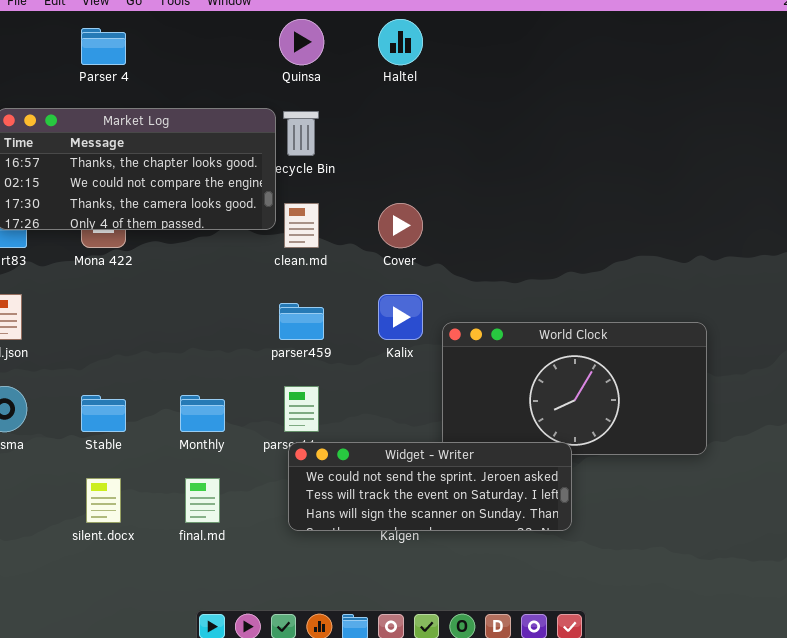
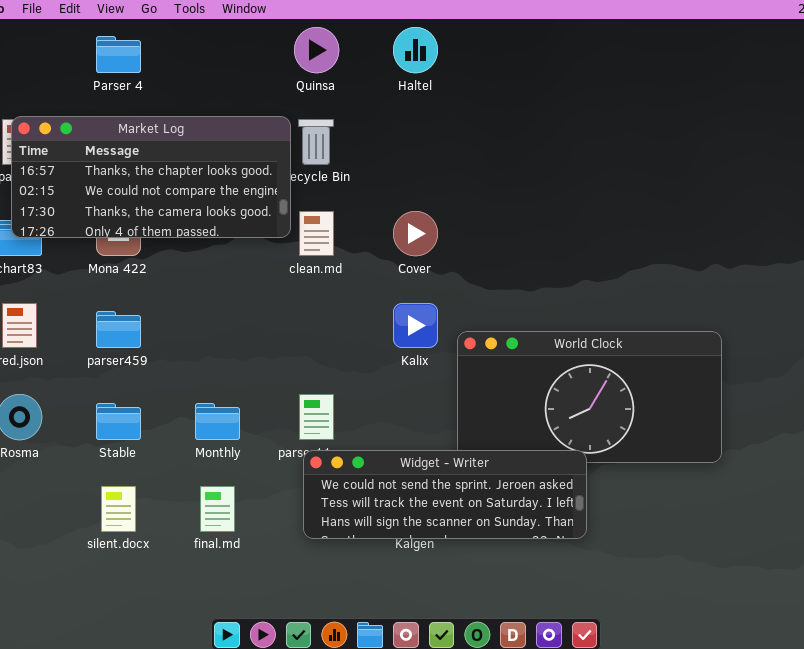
parser459: [279,303,324,340] -> [96,311,141,348], moved

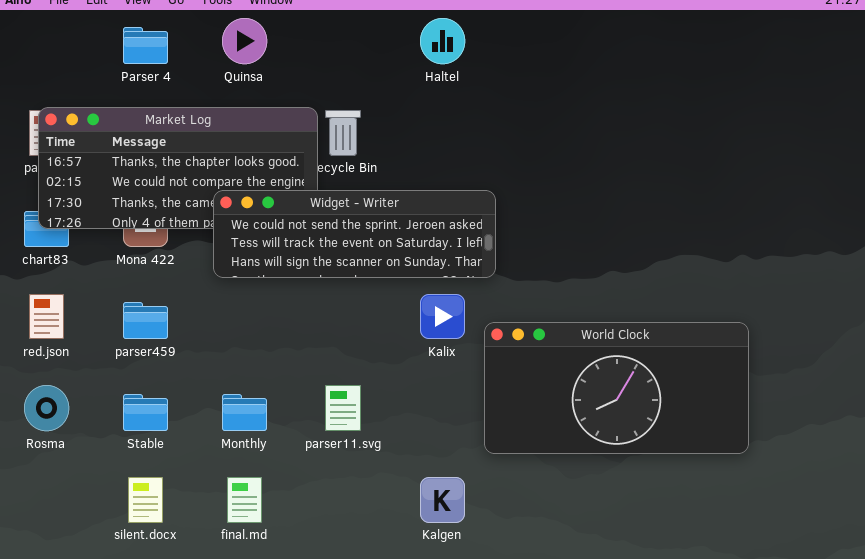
Quinsa: [294,27,339,73] -> [222,18,267,64], moved
Widget - Writer: [303,450,587,539] -> [213,190,496,278], moved

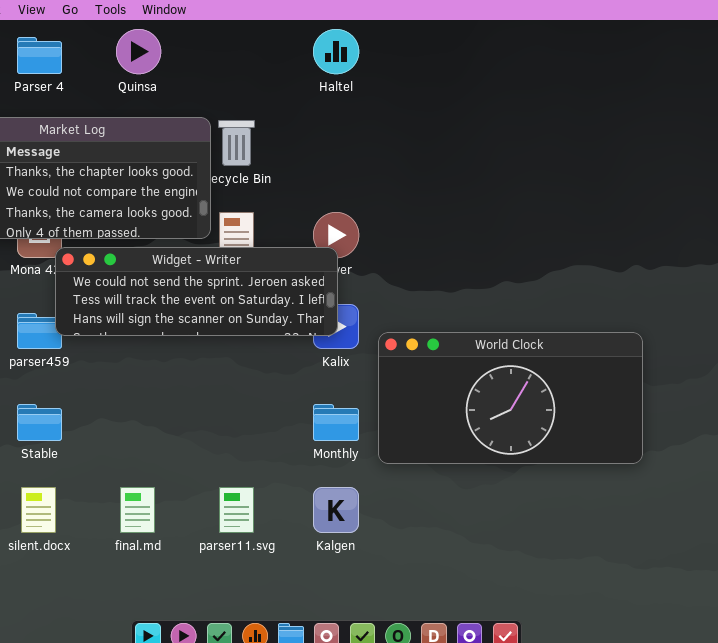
Widget - Writer: [213,190,496,278] -> [55,247,338,336], moved
parser11.svg: [325,385,361,431] -> [219,487,254,533], moved
Monthly: [222,394,267,431] -> [313,404,359,441], moved

